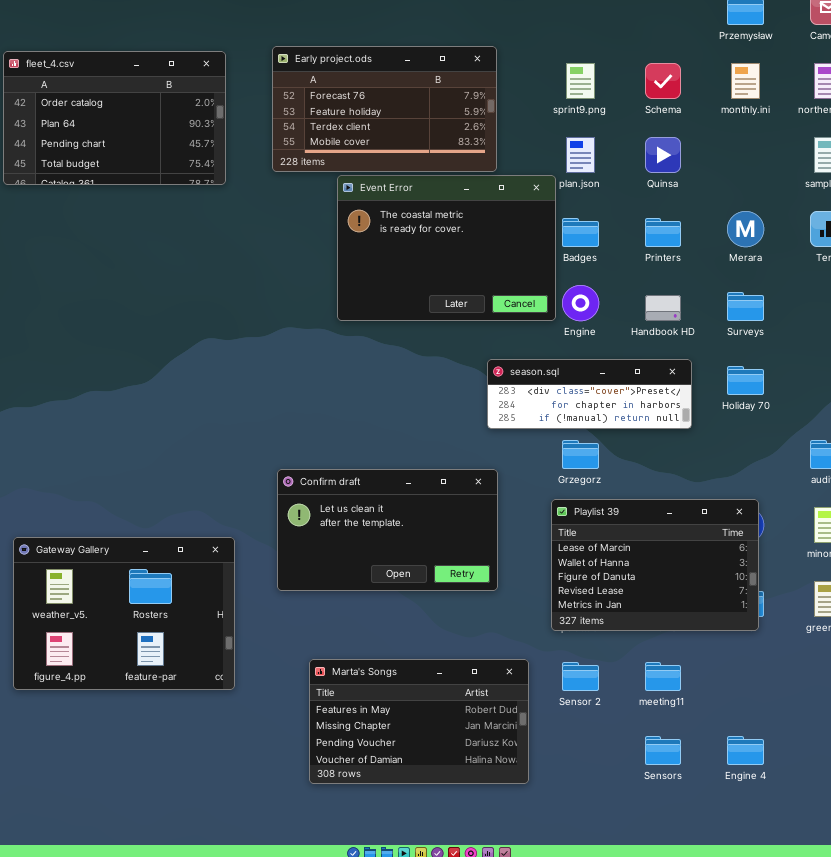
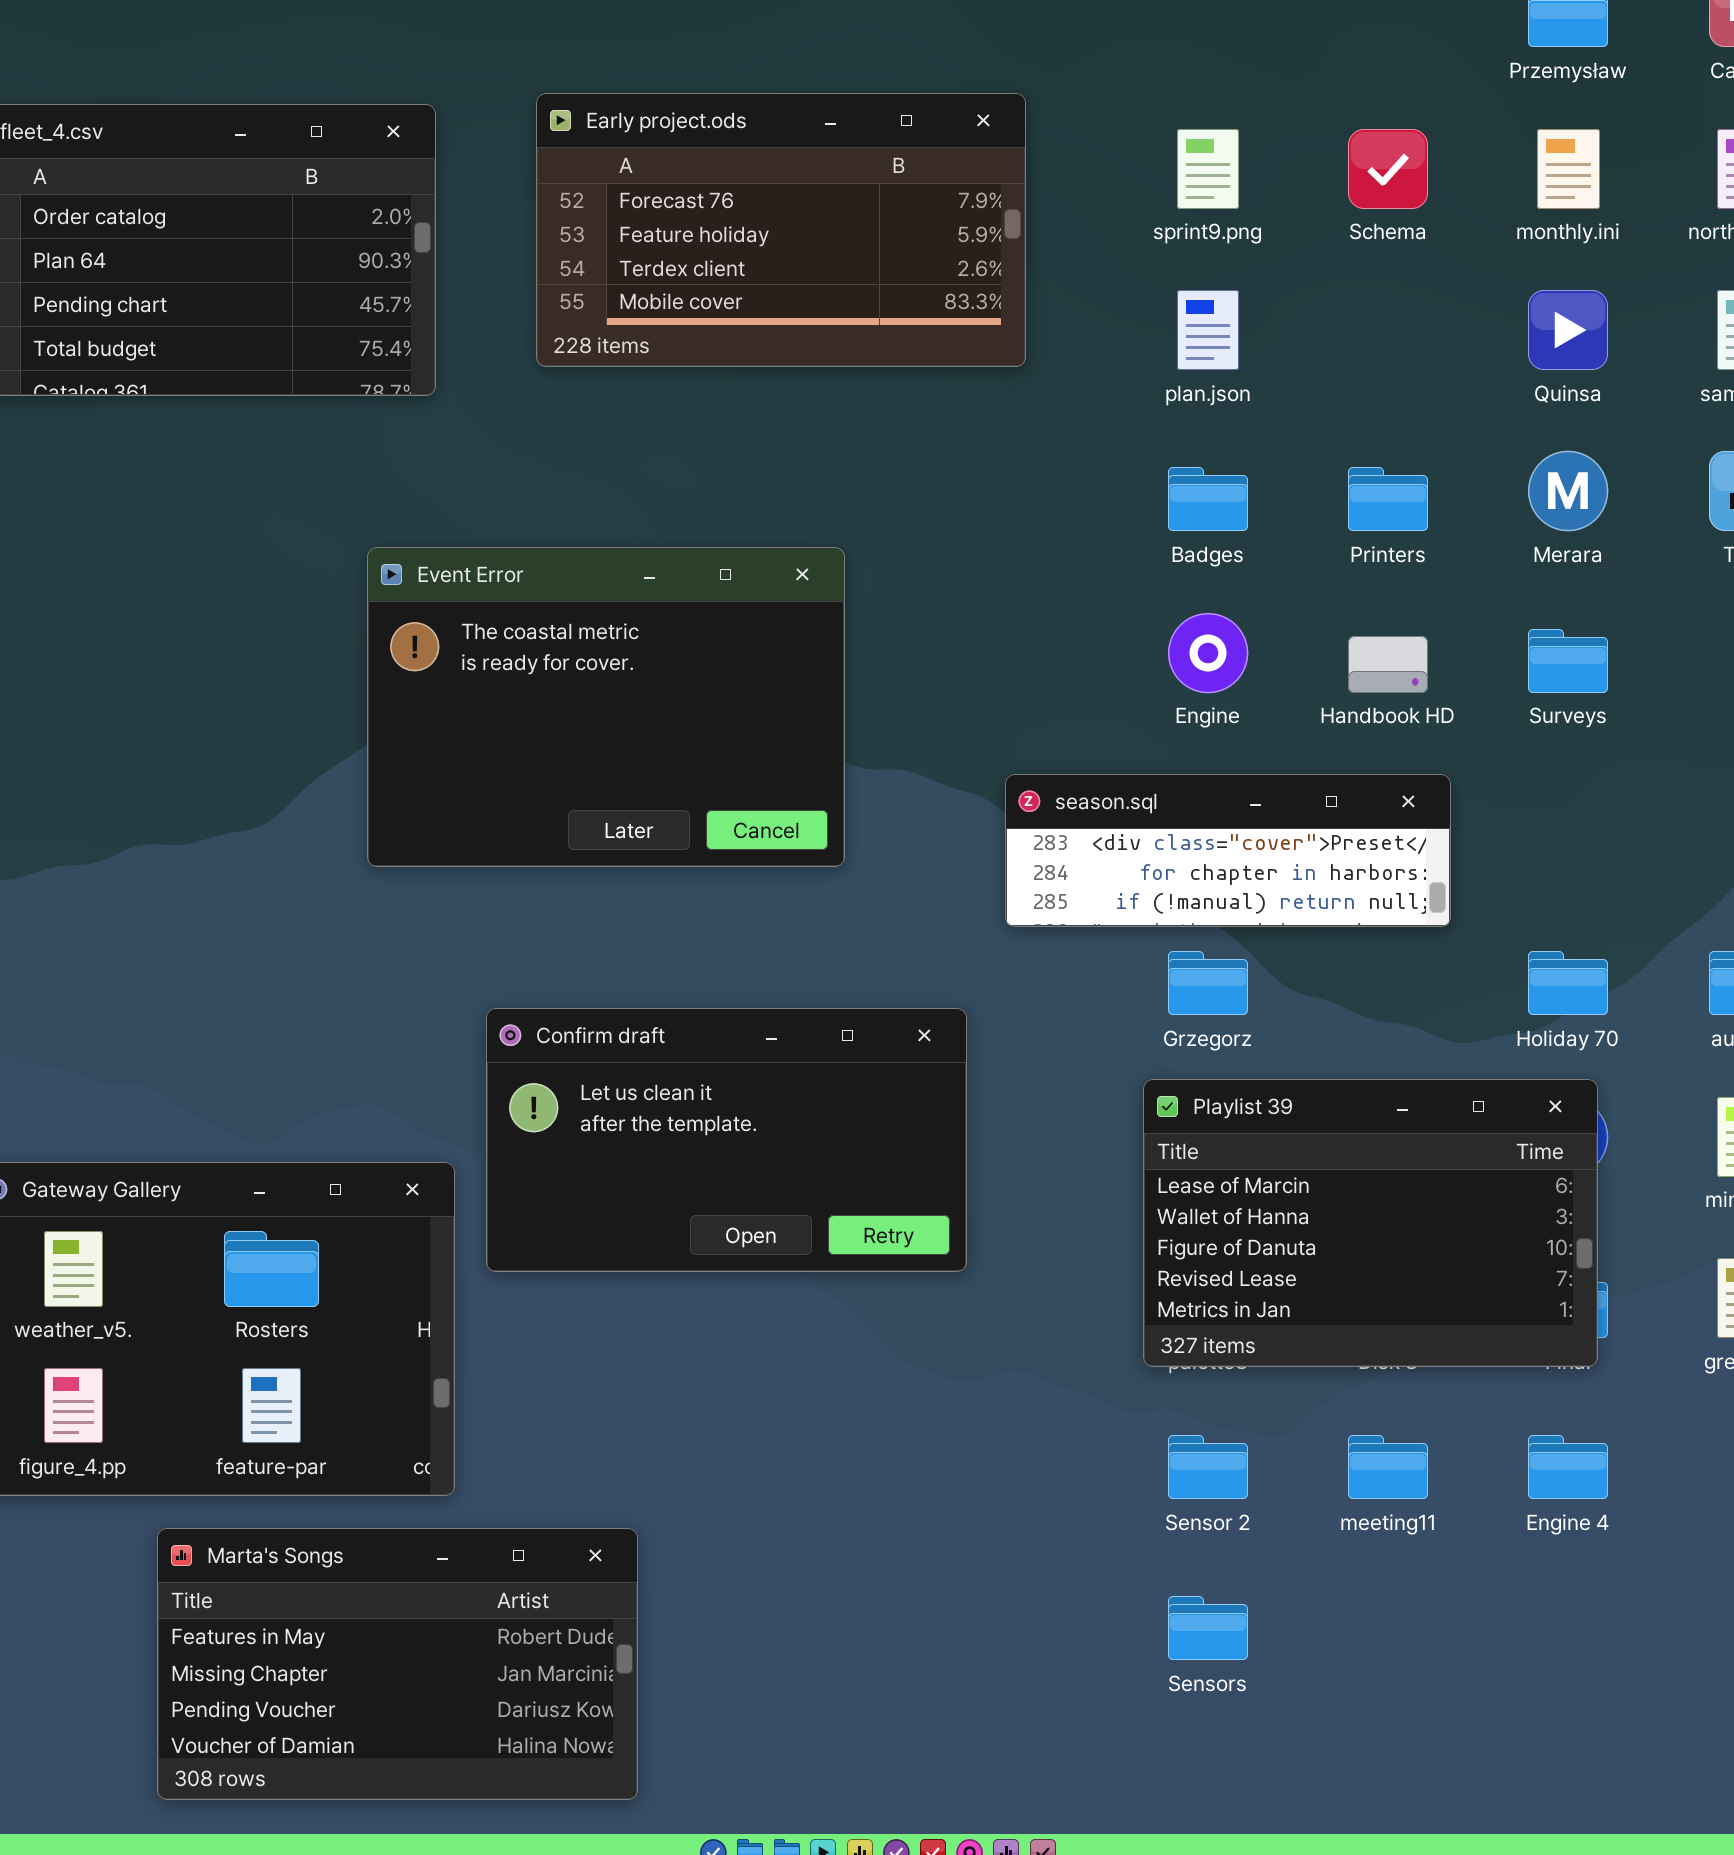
Quinsa: [645,137,681,173] -> [1528,290,1608,370], moved
Event Error: [337,175,556,321] -> [367,547,845,867], moved
Holiday 70: [727,366,764,395] -> [1528,951,1608,1015], moved
Confirm draft: [277,469,498,591] -> [486,1008,967,1272], moved
Marta's Songs: [309,659,529,784] -> [157,1528,638,1800], moved
Sensors: [645,736,681,765] -> [1168,1596,1248,1660], moved
Engine 4: [727,736,764,765] -> [1528,1435,1608,1499], moved

